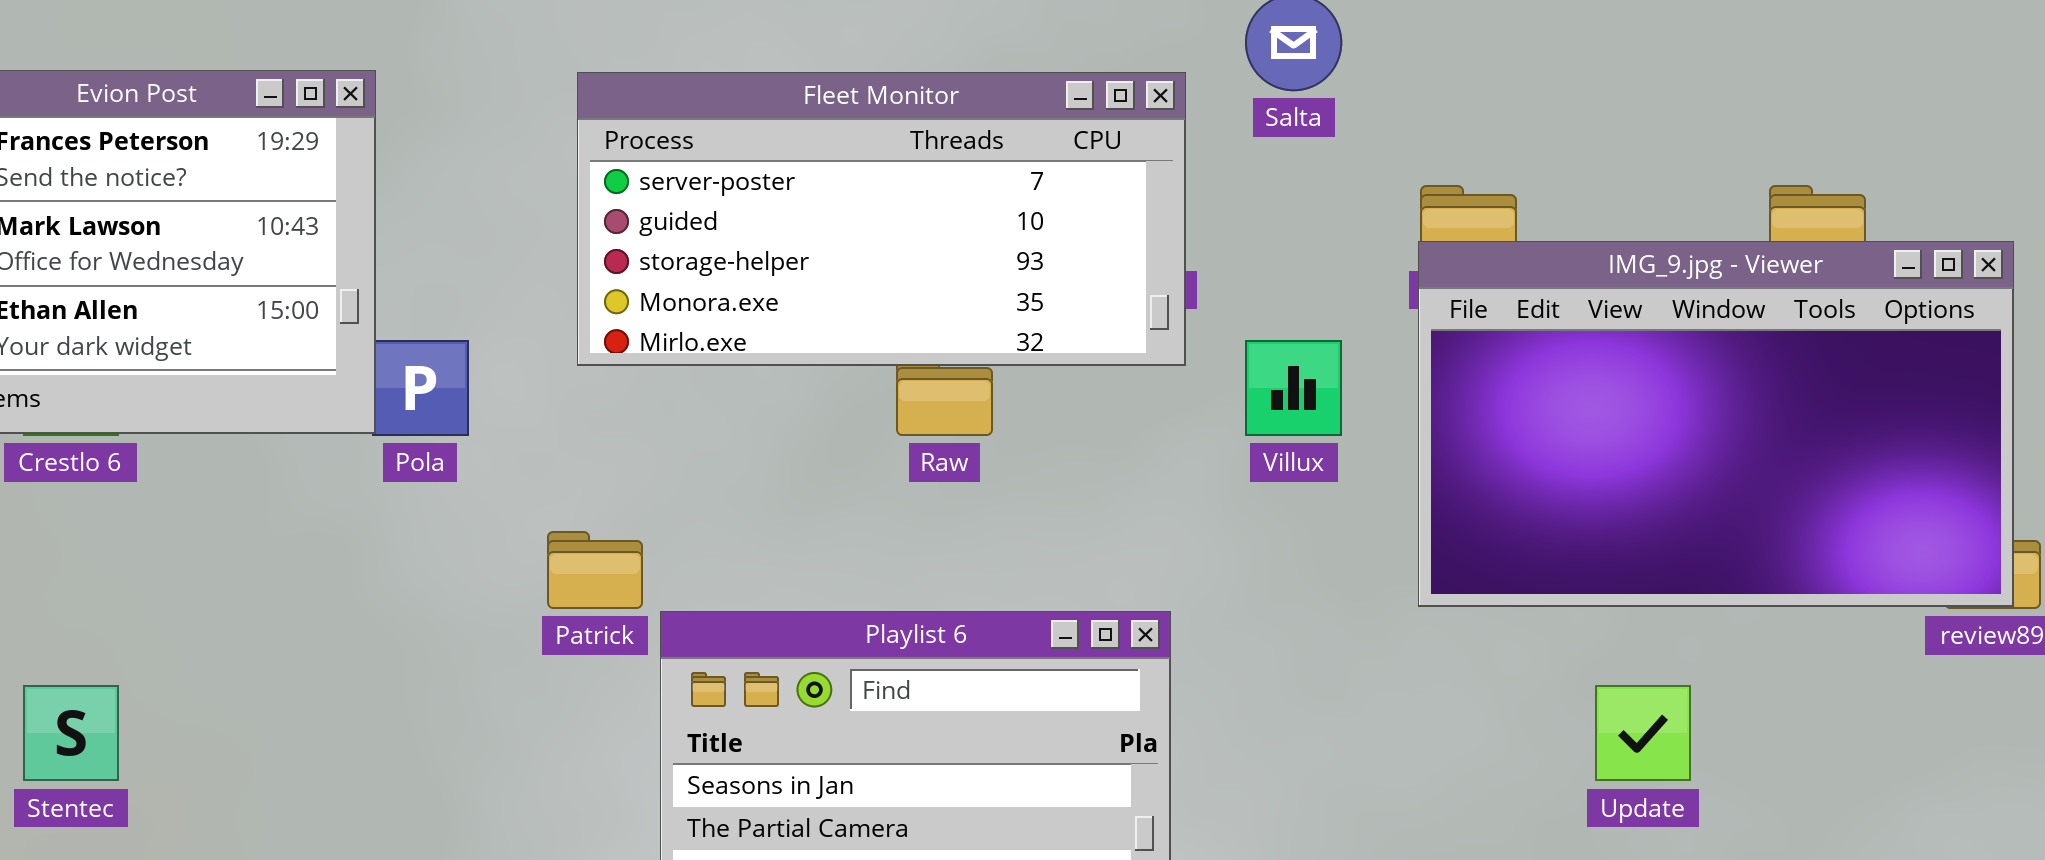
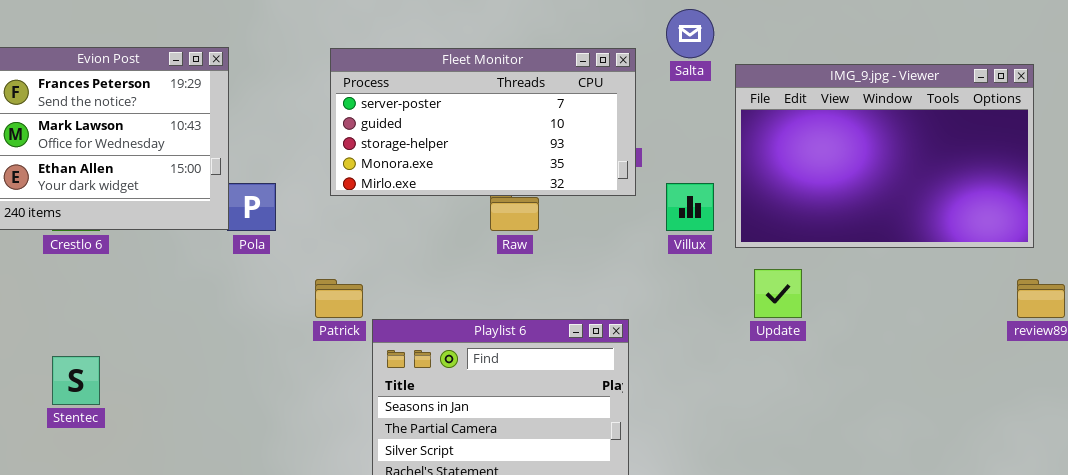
IMG_9.jpg - Viewer: [1418,241,2014,607] -> [735,64,1034,248], moved
Update: [1595,685,1691,781] -> [754,269,802,318], moved

